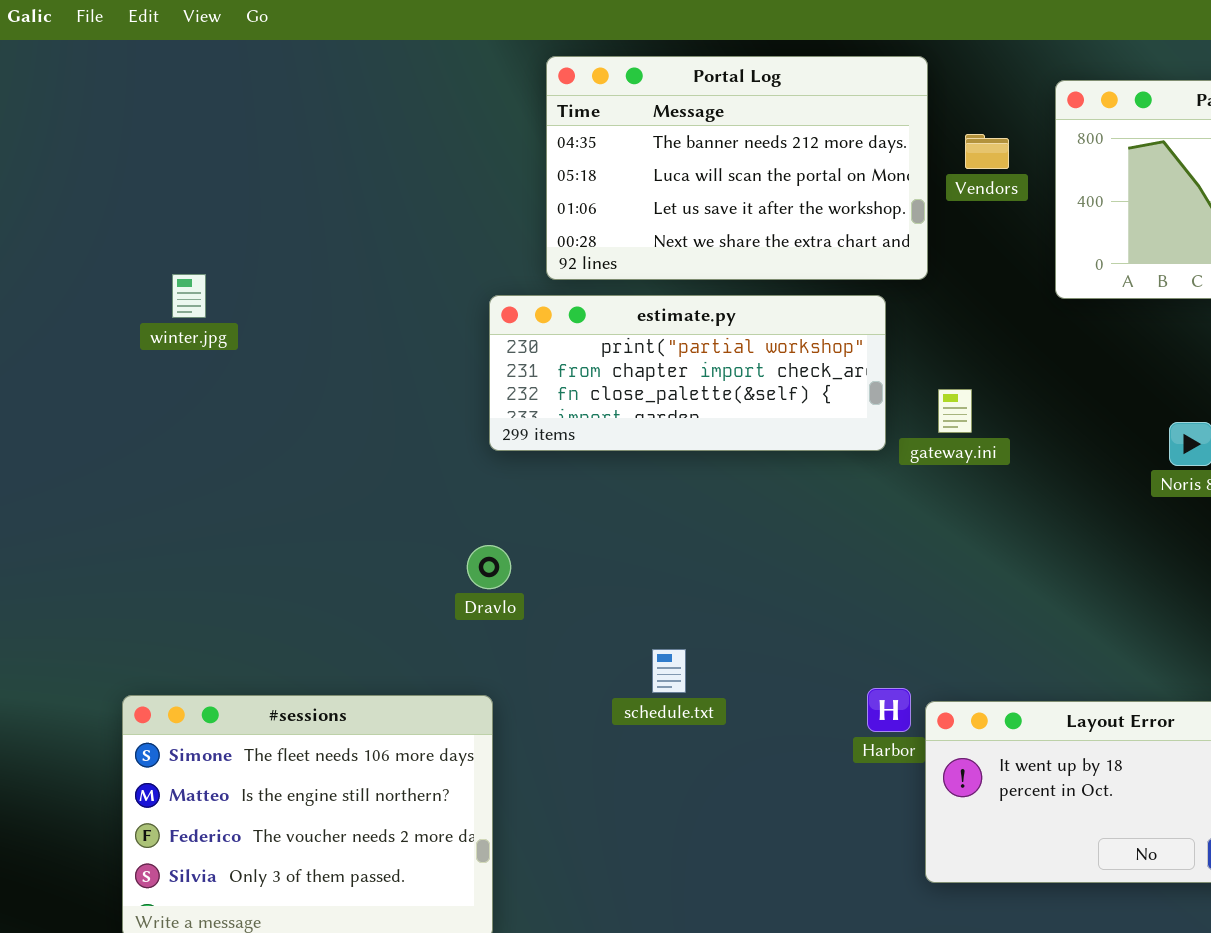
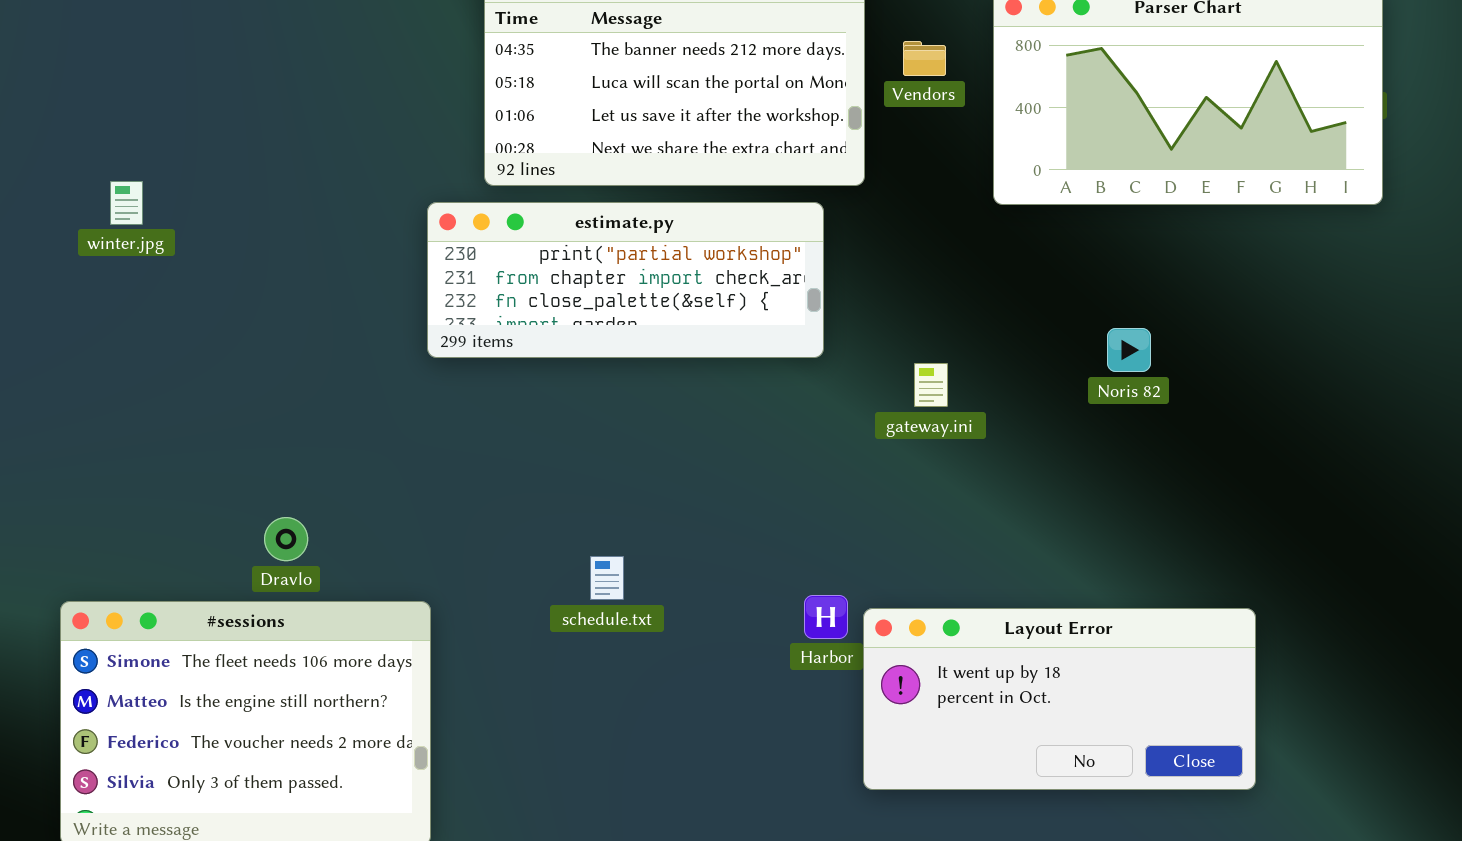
gateway.ini: [938,389,972,433] -> [914,363,948,407], moved
Dravlo: [467,545,511,589] -> [264,517,308,561], moved

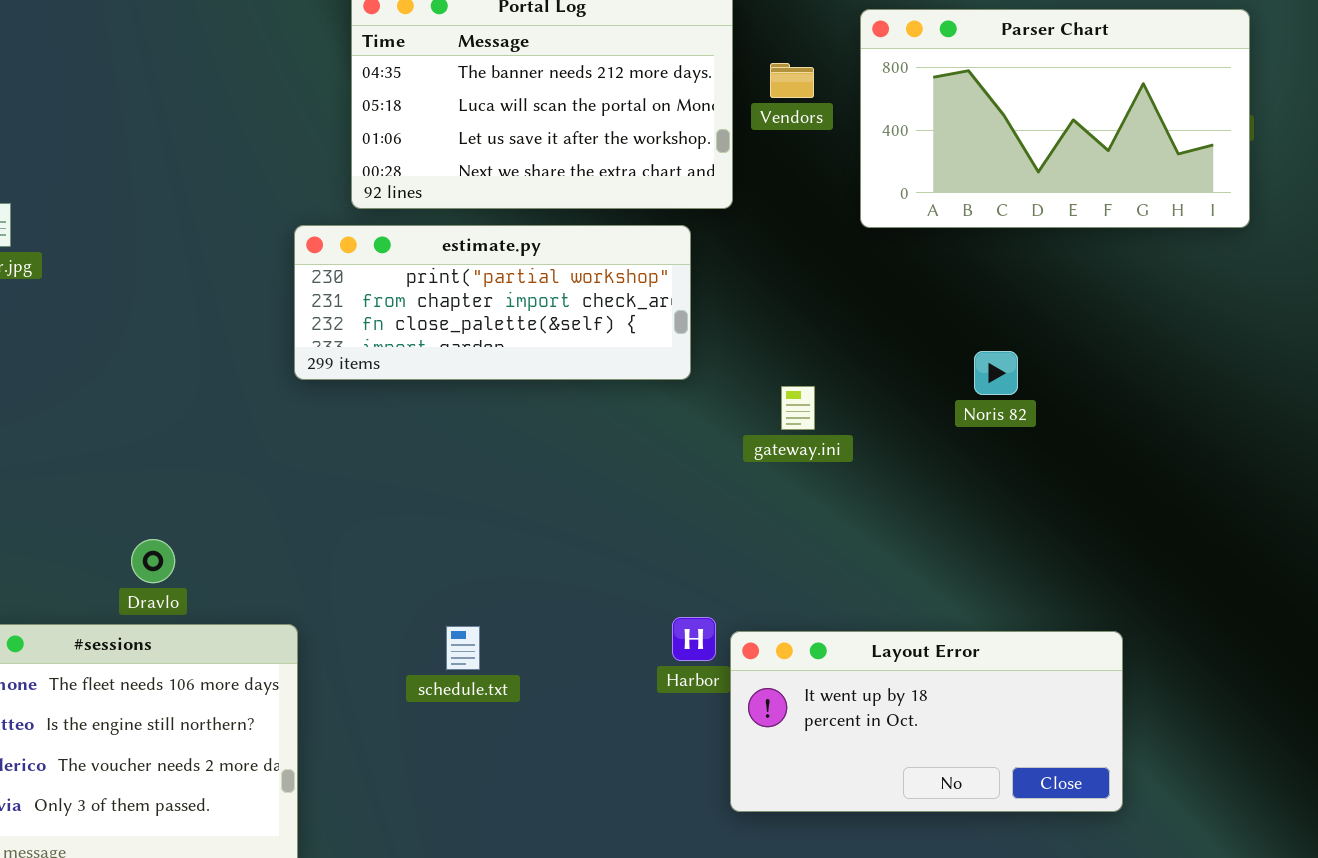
schedule.txt: [590,556,624,600] -> [446,626,480,670], moved

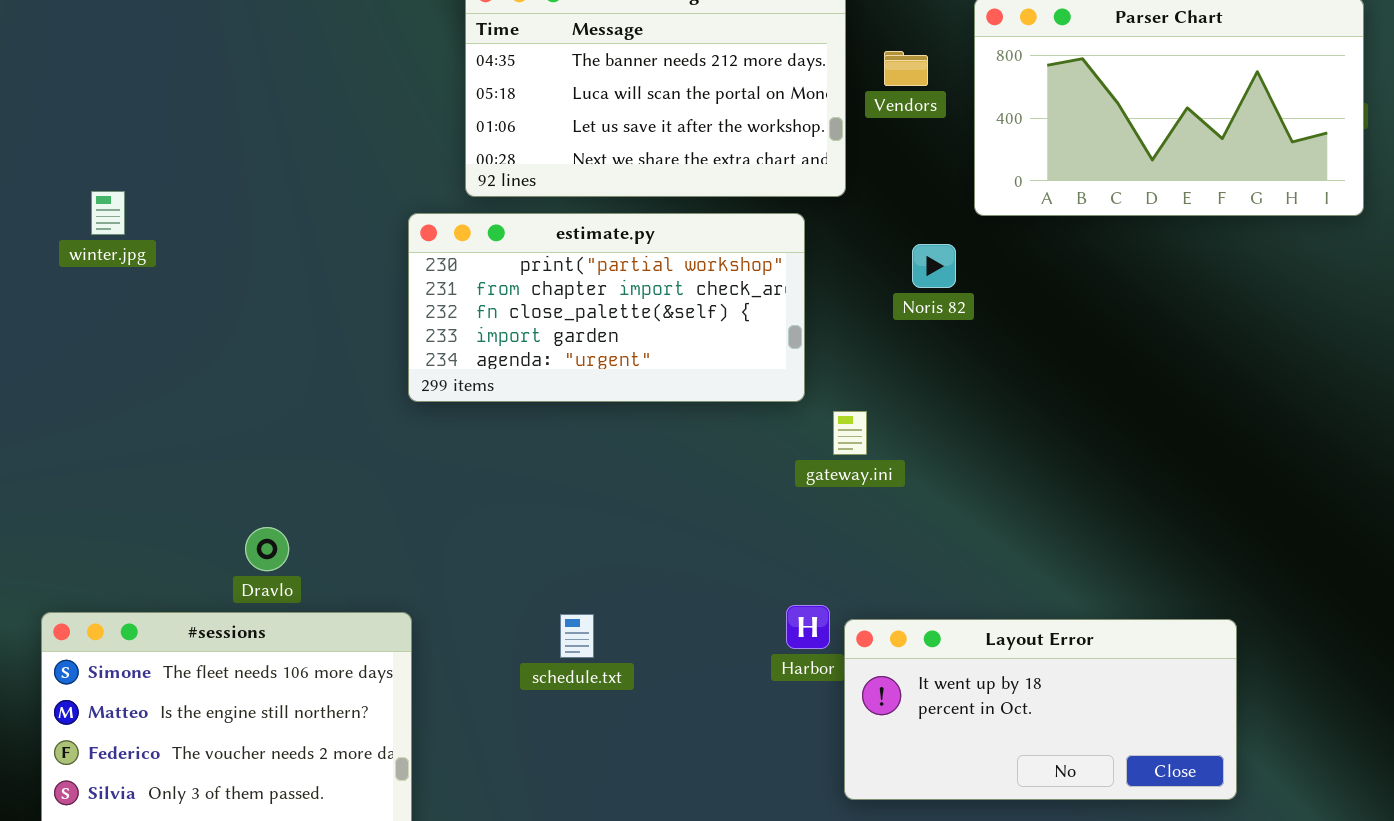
estimate.py: [294,225,691,380] -> [408,213,805,402], resized
Noris 82: [974,351,1018,395] -> [912,244,956,288], moved
gateway.ini: [781,386,815,430] -> [833,411,867,455], moved

